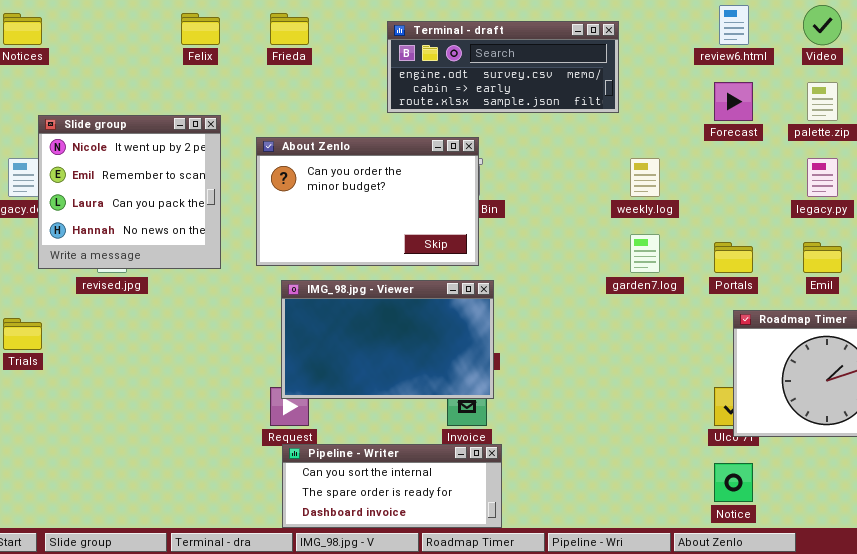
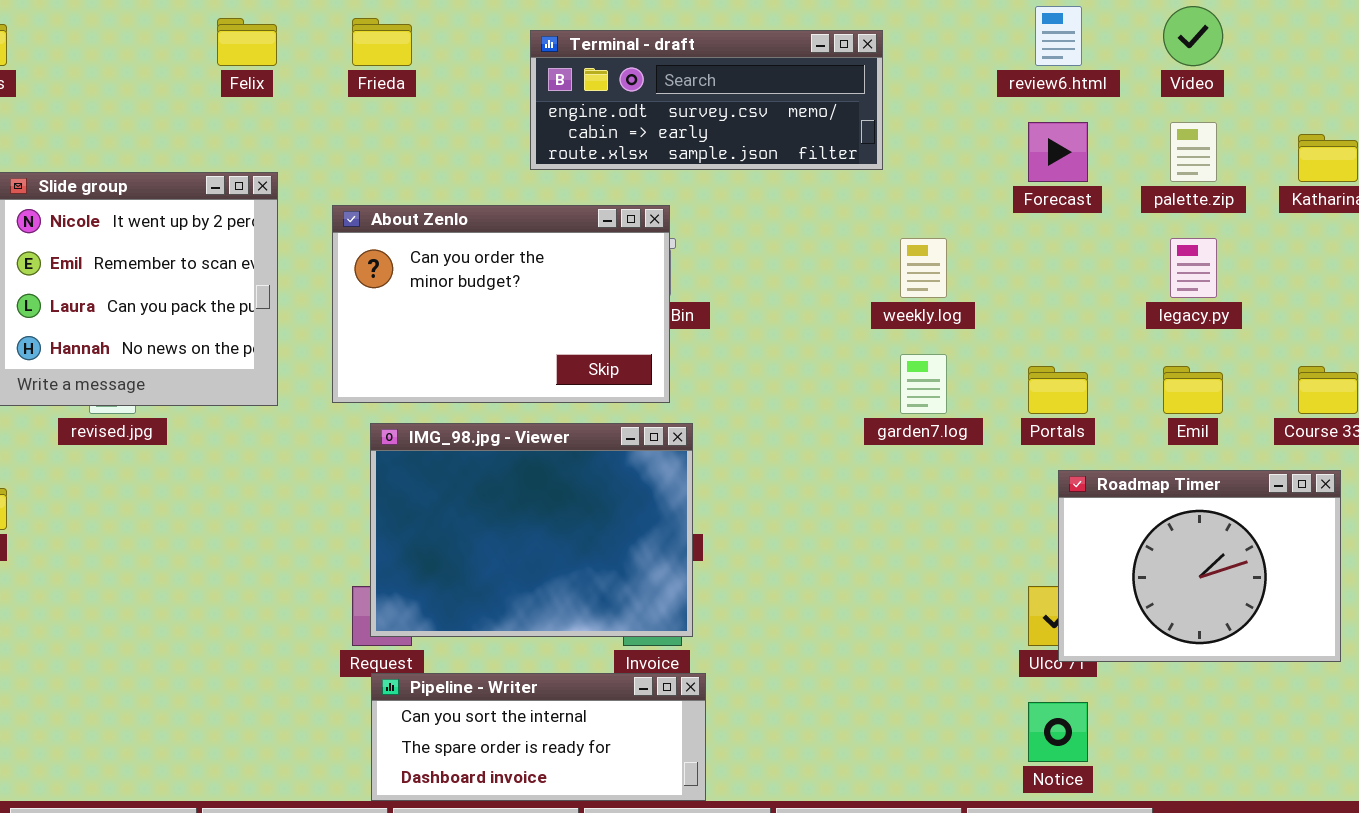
IMG_98.jpg - Viewer: [281,280,494,399] -> [370,423,693,637], resized

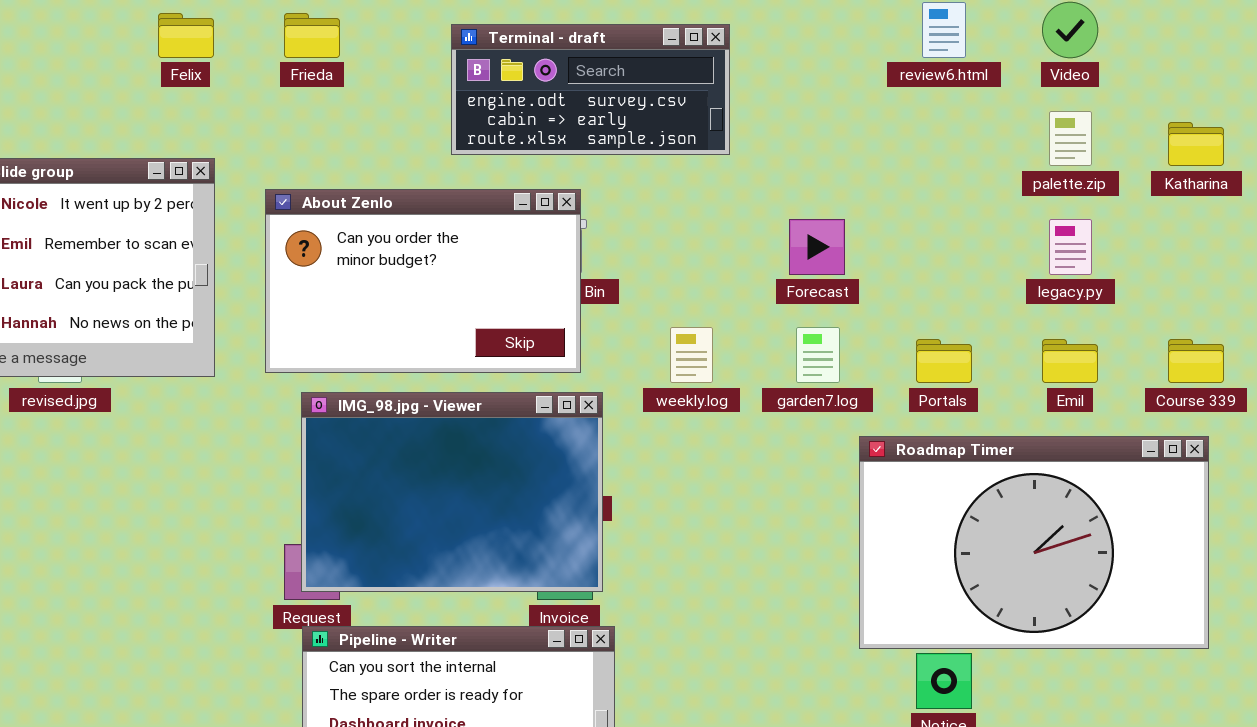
Terminal - draft: [530,30,883,170] -> [451,24,730,155], resized
Forecast: [1028,122,1088,182] -> [789,219,845,275], moved
weekly.log: [900,238,947,298] -> [670,327,713,383], moved
Roadmap Timer: [1058,470,1341,662] -> [859,436,1209,649], resized

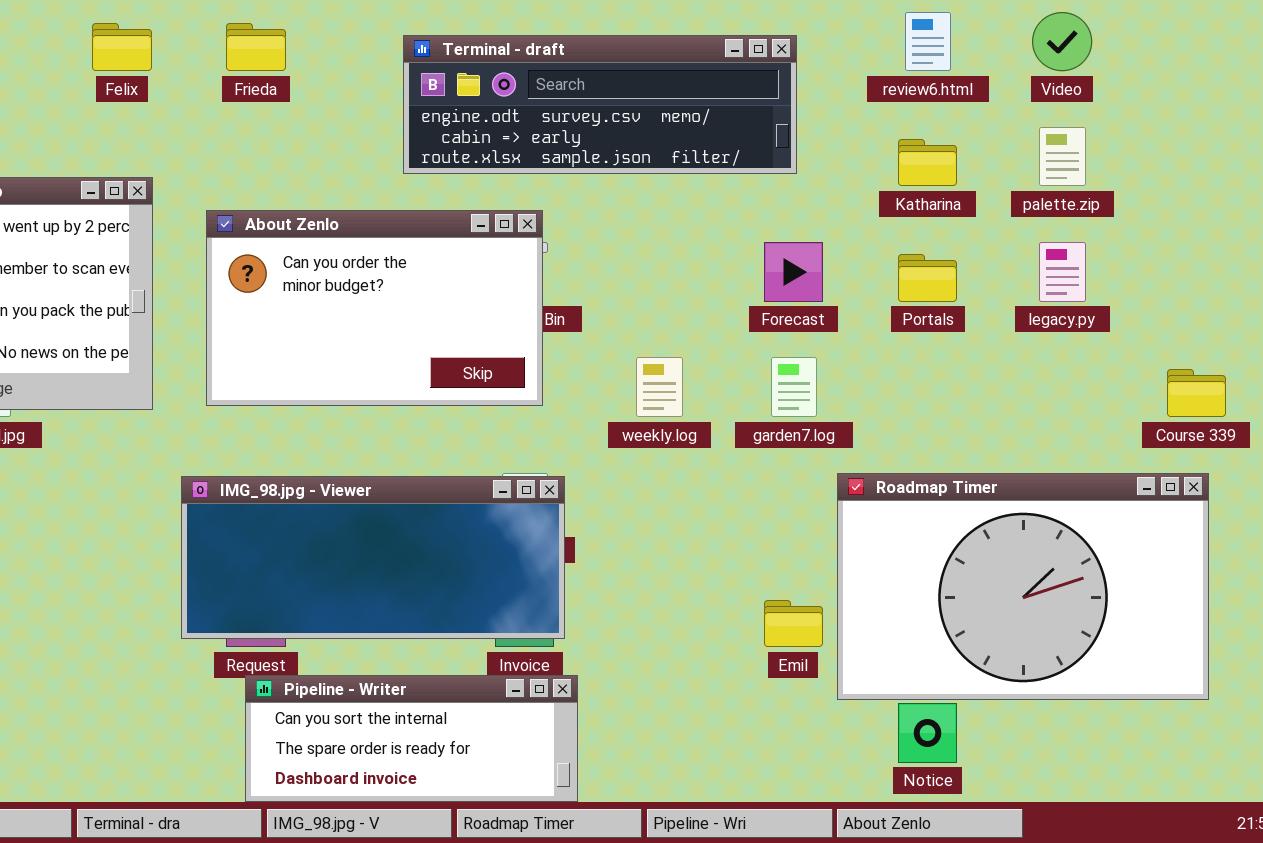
Terminal - draft: [451,24,730,155] -> [403,35,797,174], resized
Katharina: [1168,122,1224,166] -> [898,139,957,186], moved
Portals: [916,339,972,383] -> [898,254,957,302], moved
Emil: [1042,339,1098,383] -> [764,600,823,647], moved
IMG_98.jpg - Viewer: [301,392,603,592] -> [181,476,565,639], resized

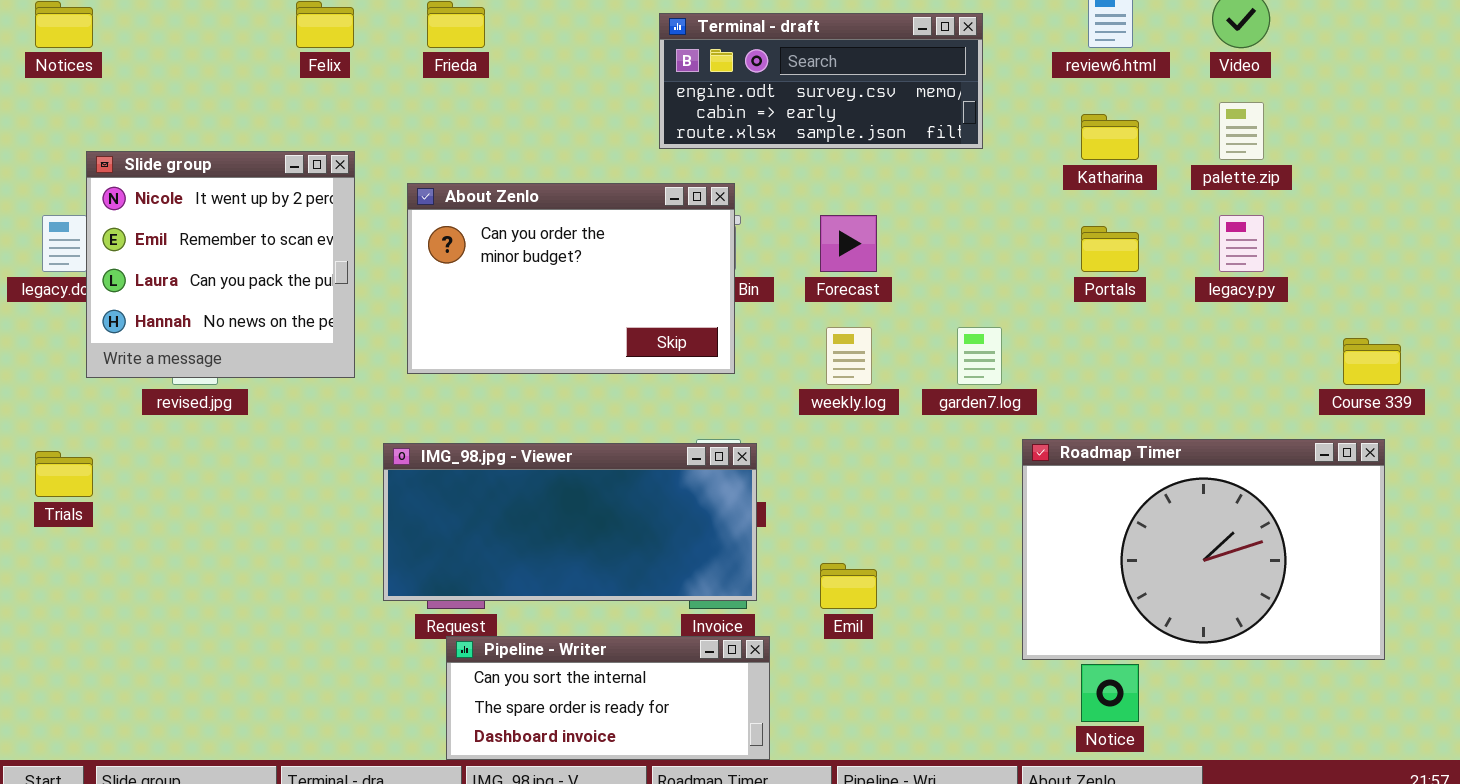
Terminal - draft: [403,35,797,174] -> [659,13,983,149], resized
Forecast: [764,242,823,302] -> [820,215,877,272], moved
Emil: [764,600,823,647] -> [820,563,877,609], moved

